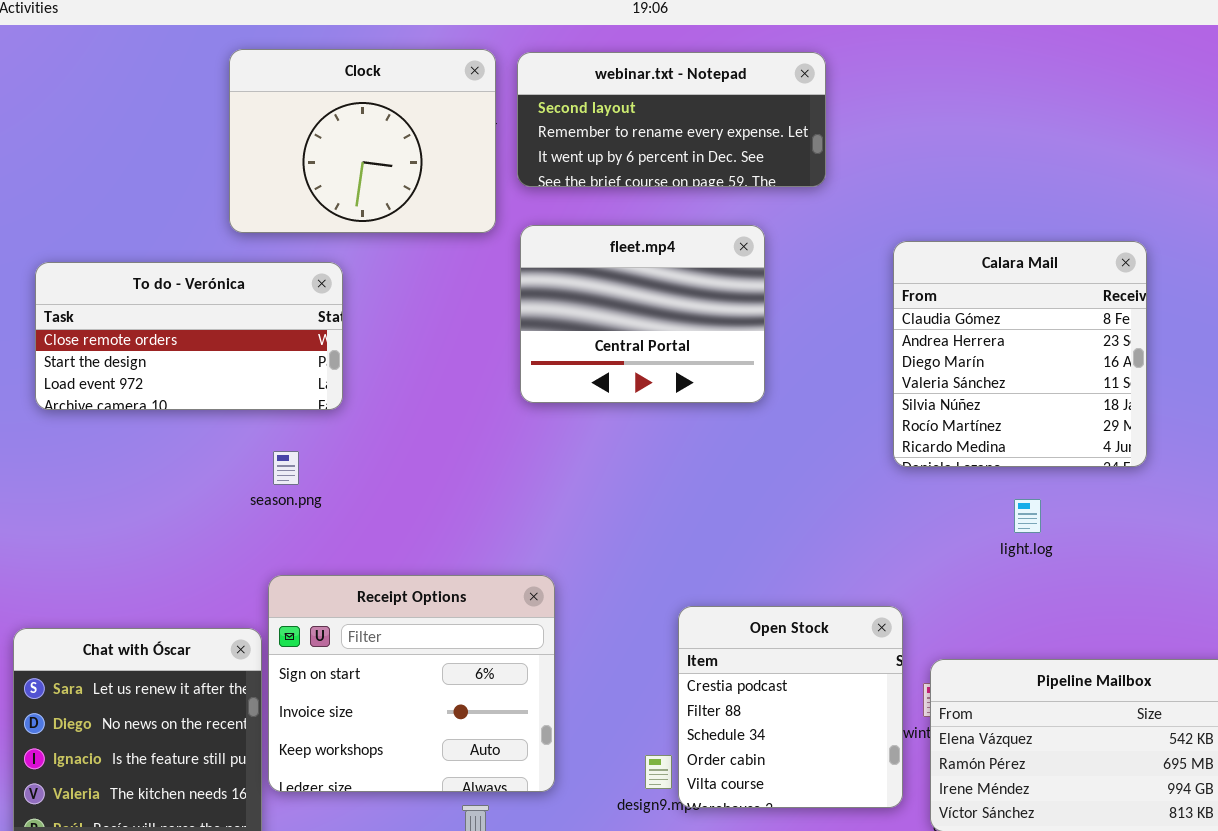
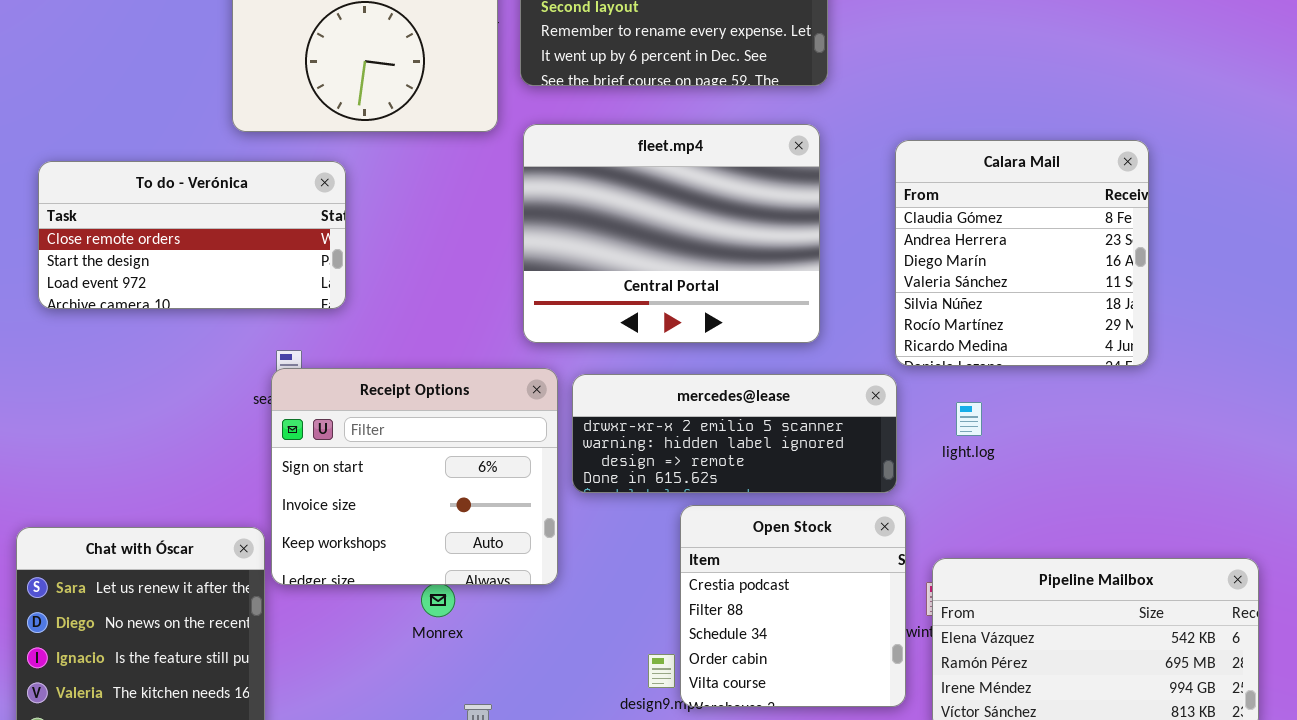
fleet.mp4: [520,225,765,403] -> [523,124,820,343], resized
mercedes@lease: none -> [572,374,897,493], opened
light.log: [1014,499,1041,533] -> [956,402,982,436], moved
Receipt Options: [268,575,555,792] -> [271,368,558,585], moved

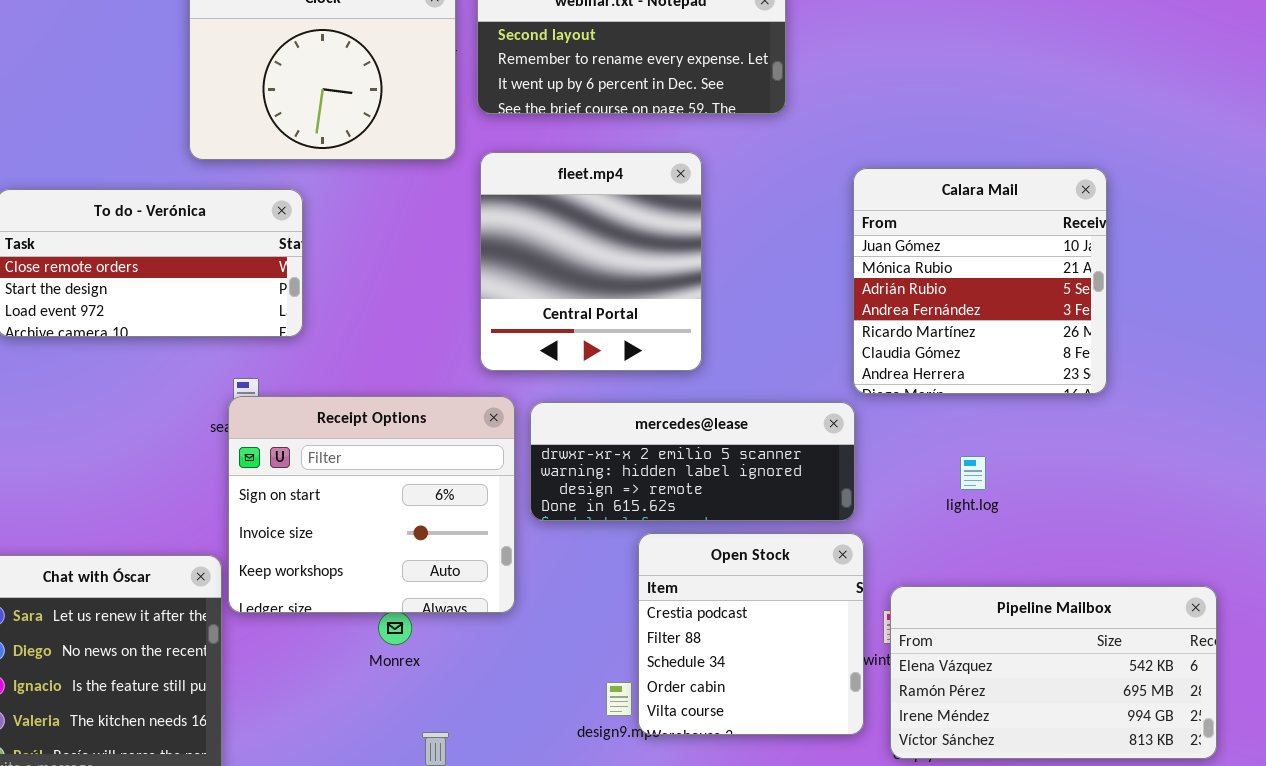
fleet.mp4: [523,124,820,343] -> [480,152,702,371], resized
Calara Mail: [895,140,1149,366] -> [853,168,1107,394], scrolled up 5 rows
light.log: [956,402,982,436] -> [960,456,986,490], moved

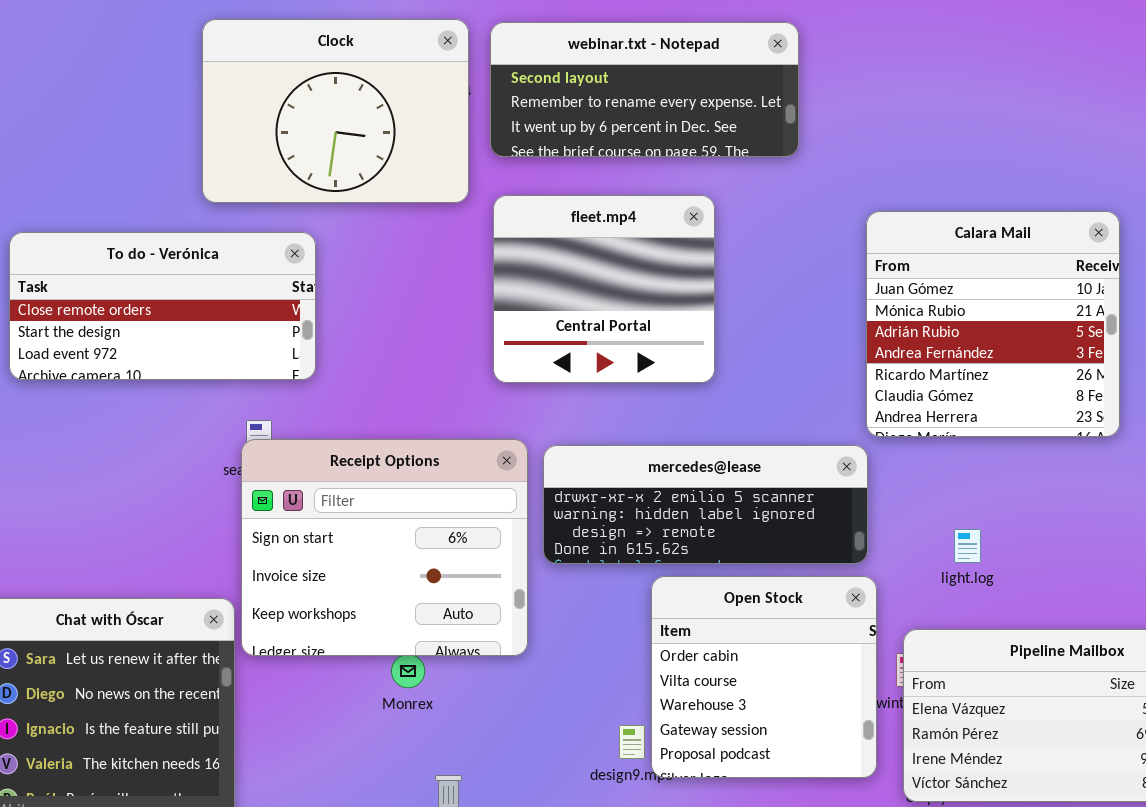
fleet.mp4: [480,152,702,371] -> [493,195,715,383], resized
light.log: [960,456,986,490] -> [954,529,981,563], moved
Open Stock: [638,533,864,735] -> [651,576,877,778], scrolled down 3 rows

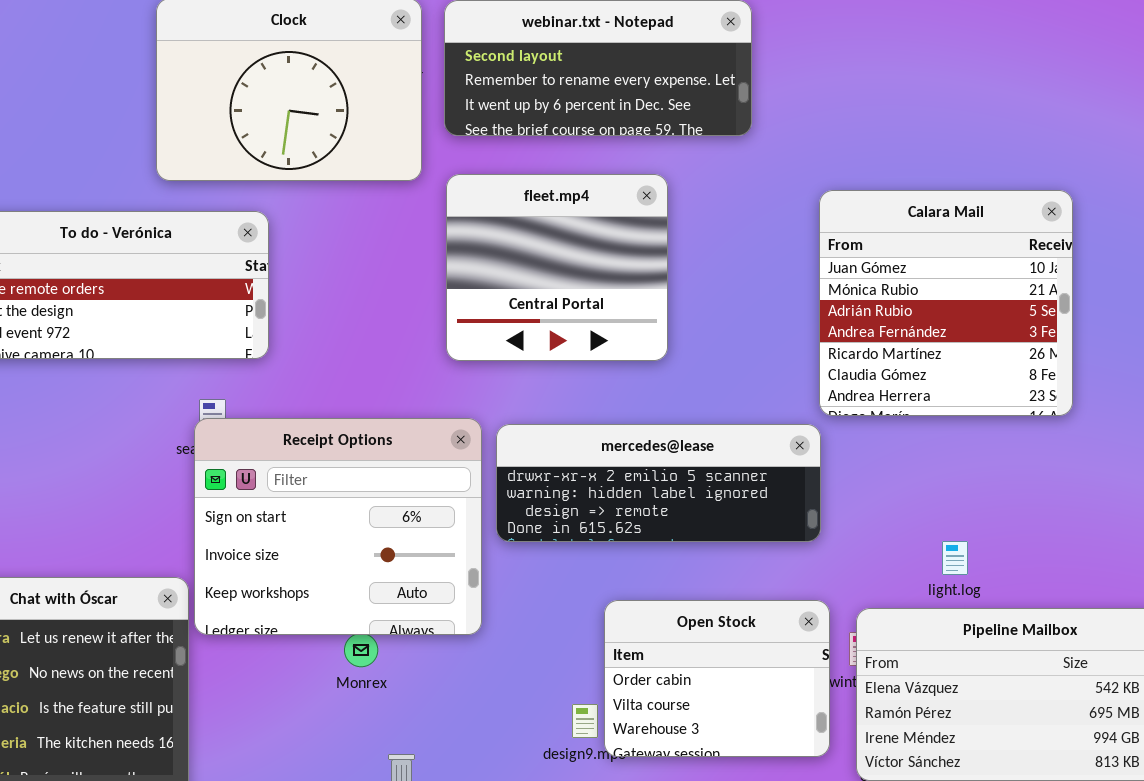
light.log: [954,529,981,563] -> [942,541,968,575], moved
Open Stock: [651,576,877,778] -> [604,600,830,757], resized

